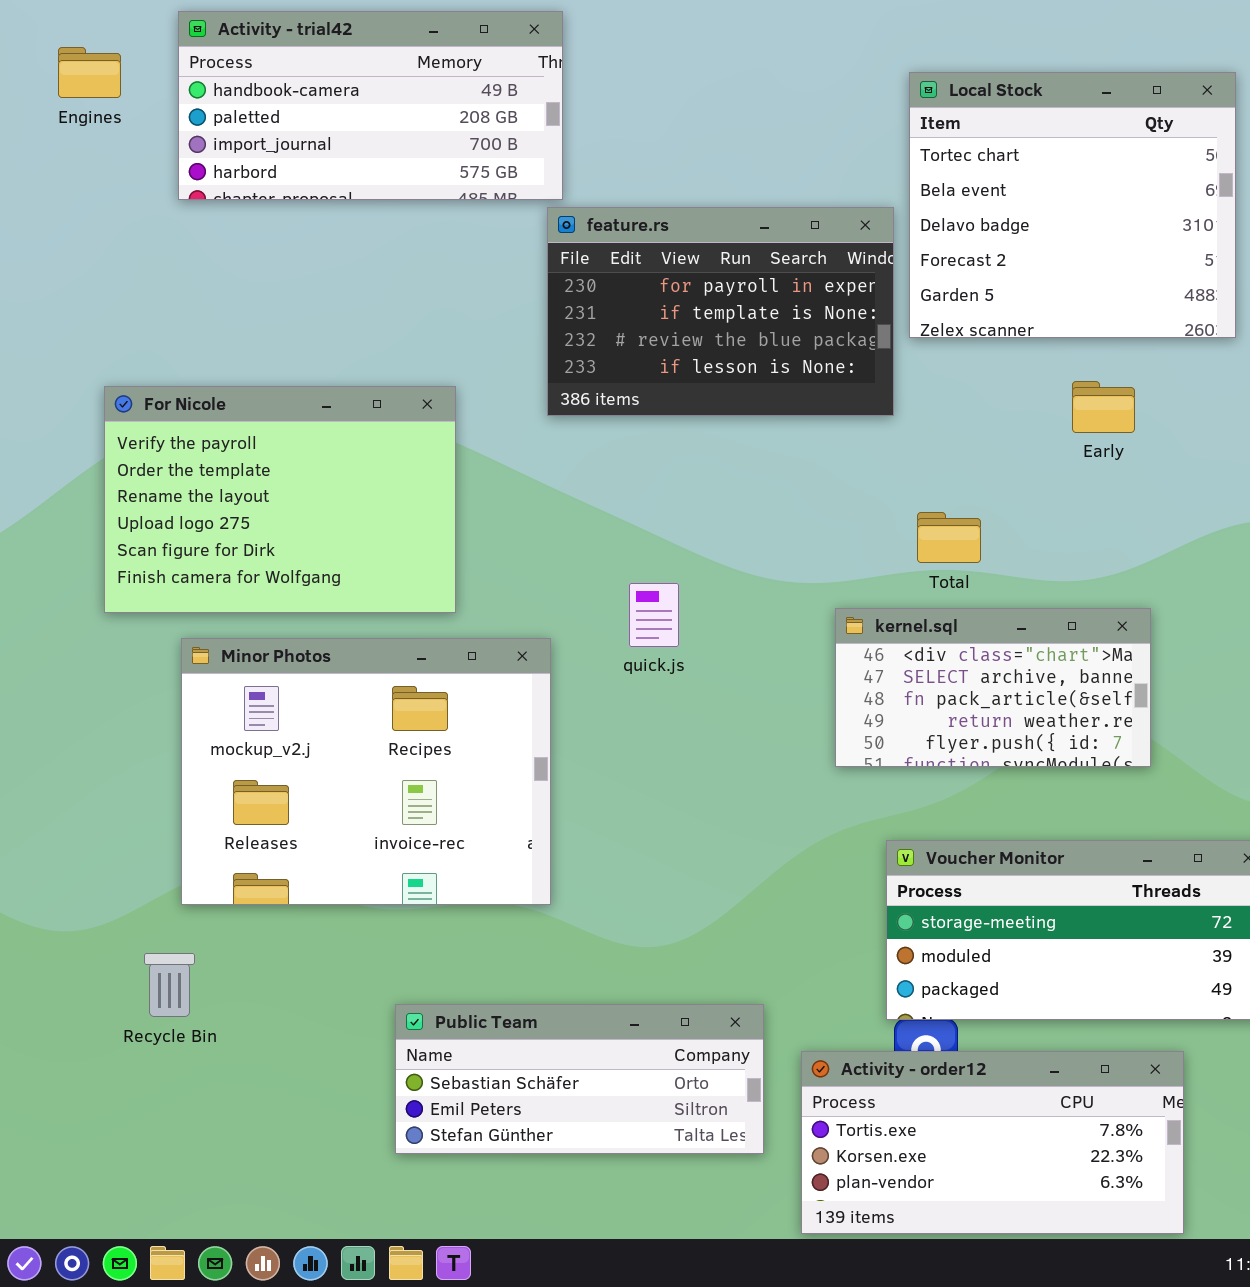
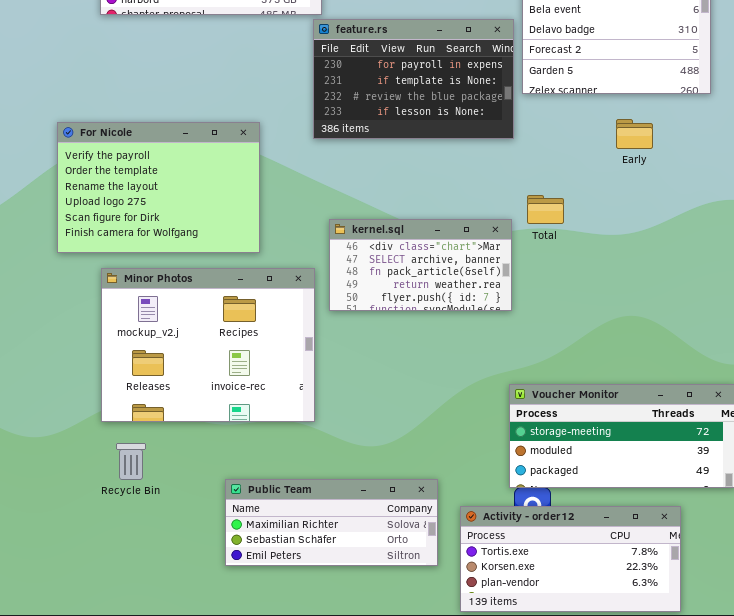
kernel.sql: [835,608,1151,767] -> [329,219,512,311], moved
Recycle Bin: [144,953,195,1017] -> [116,443,146,480], moved
Public Team: [395,1004,764,1154] -> [225,479,438,566], scrolled up 1 row

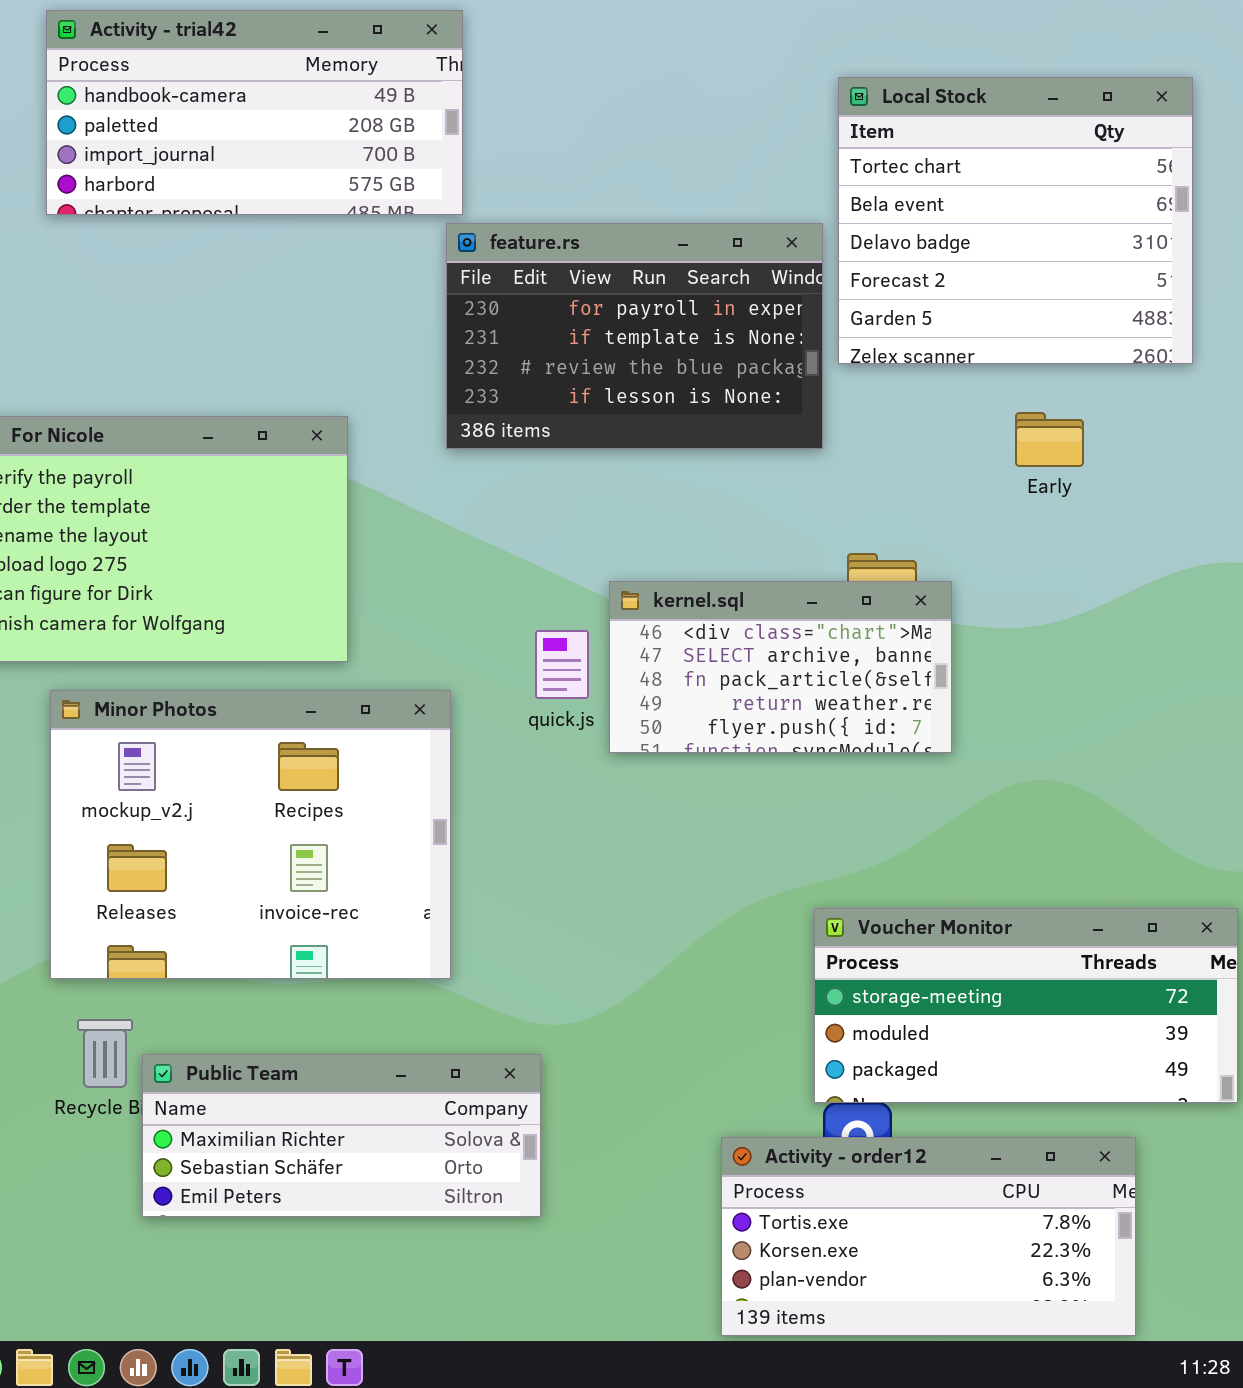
kernel.sql: [329,219,512,311] -> [609,581,952,753], moved
Public Team: [225,479,438,566] -> [142,1054,541,1217], moved

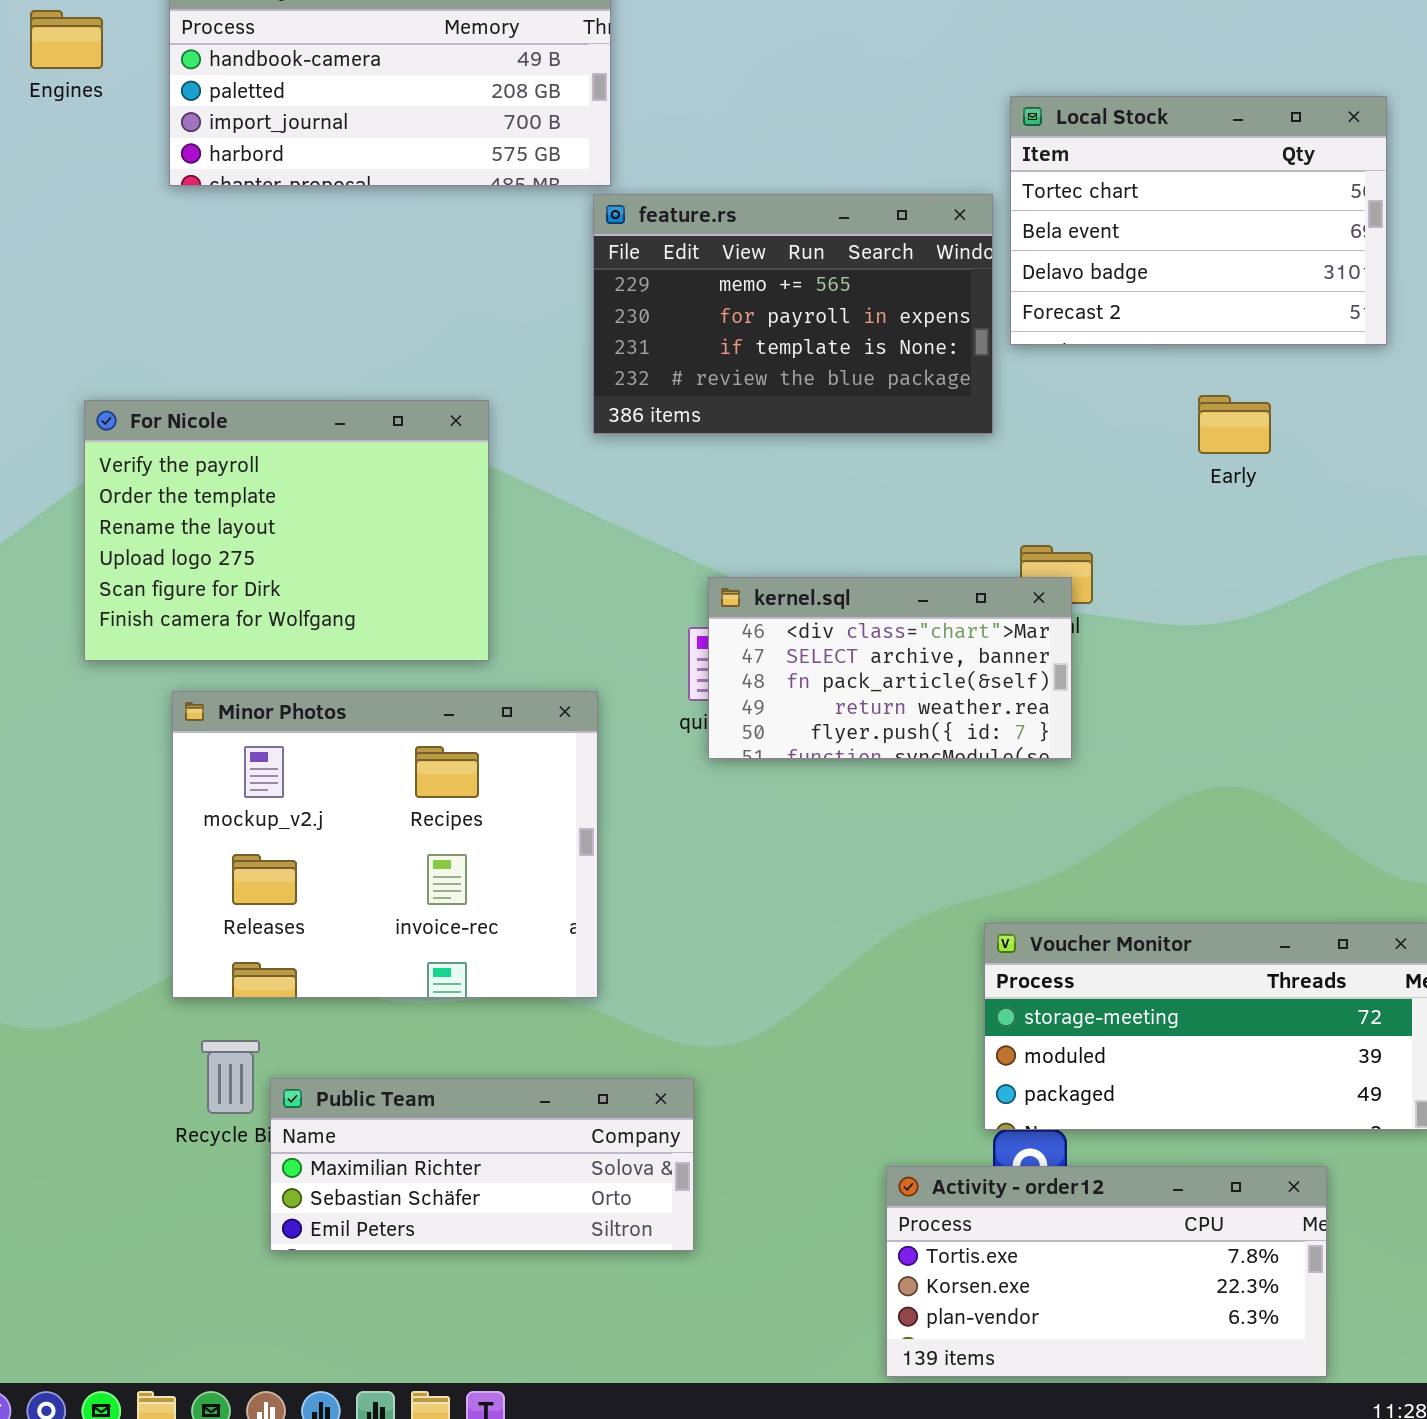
Local Stock: [838,77,1193,364] -> [1010,96,1387,345], resized
feature.rs: [446,223,823,449] -> [593,194,993,434], scrolled up 1 row
kernel.sql: [609,581,952,753] -> [708,577,1072,759], moved

